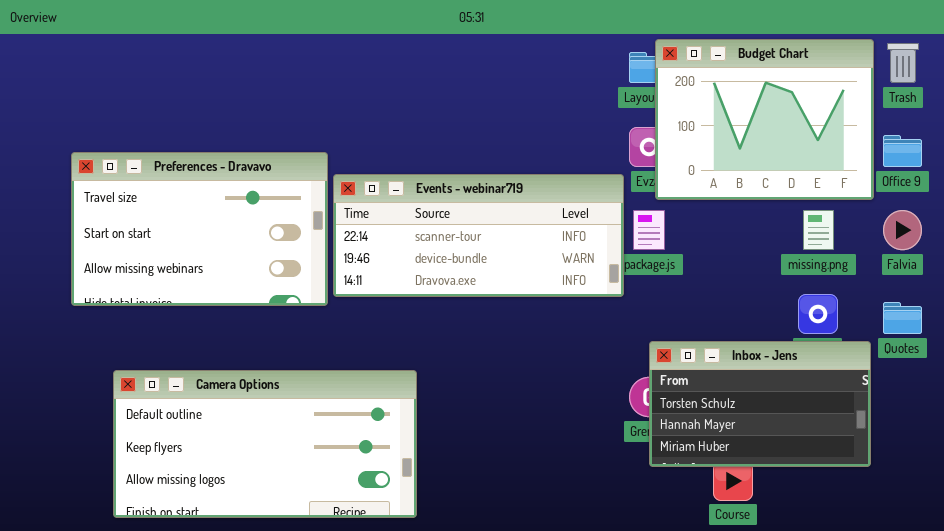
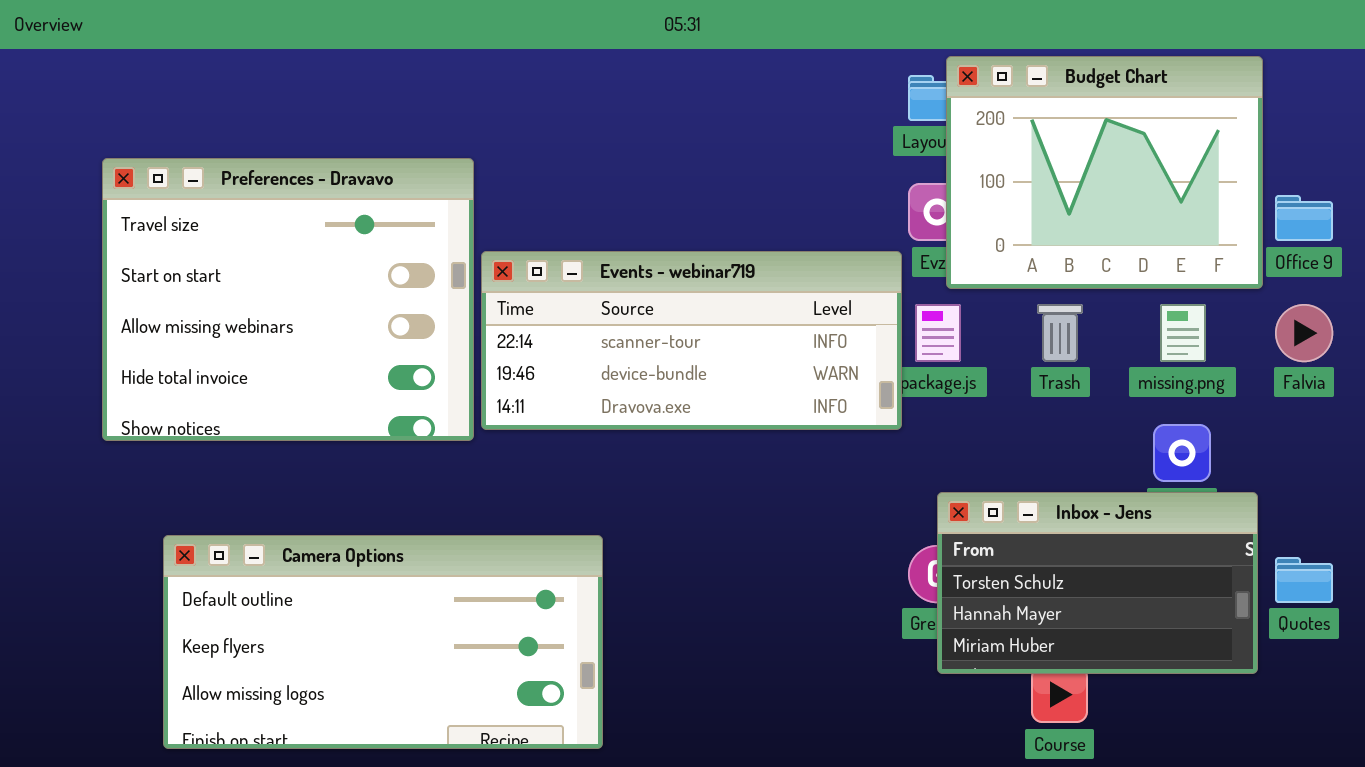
Trash: [887,43,919,83] -> [1037,304,1083,362], moved
Preferences - Dravavo: [71,152,328,306] -> [102,158,474,441], resized
Quotes: [883,302,922,334] -> [1275,557,1333,603], moved

